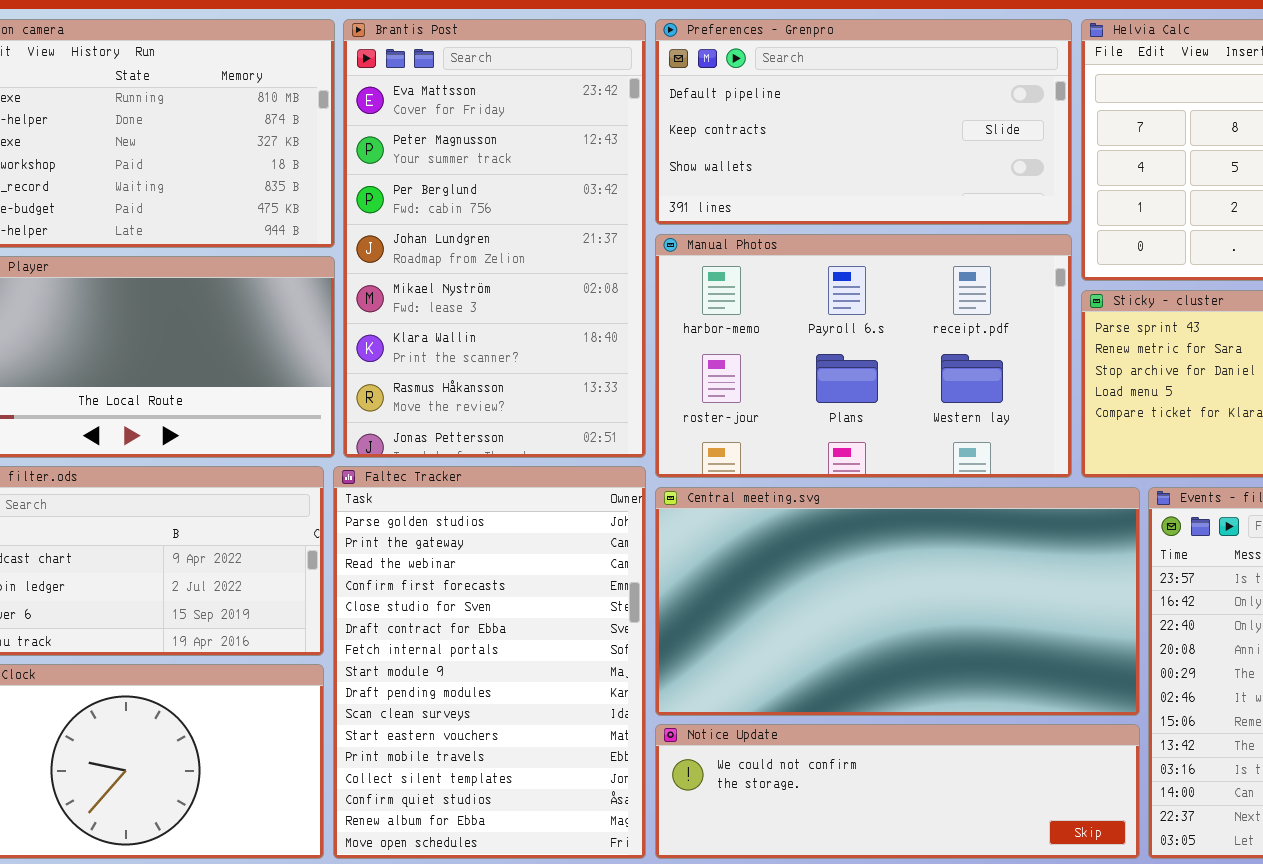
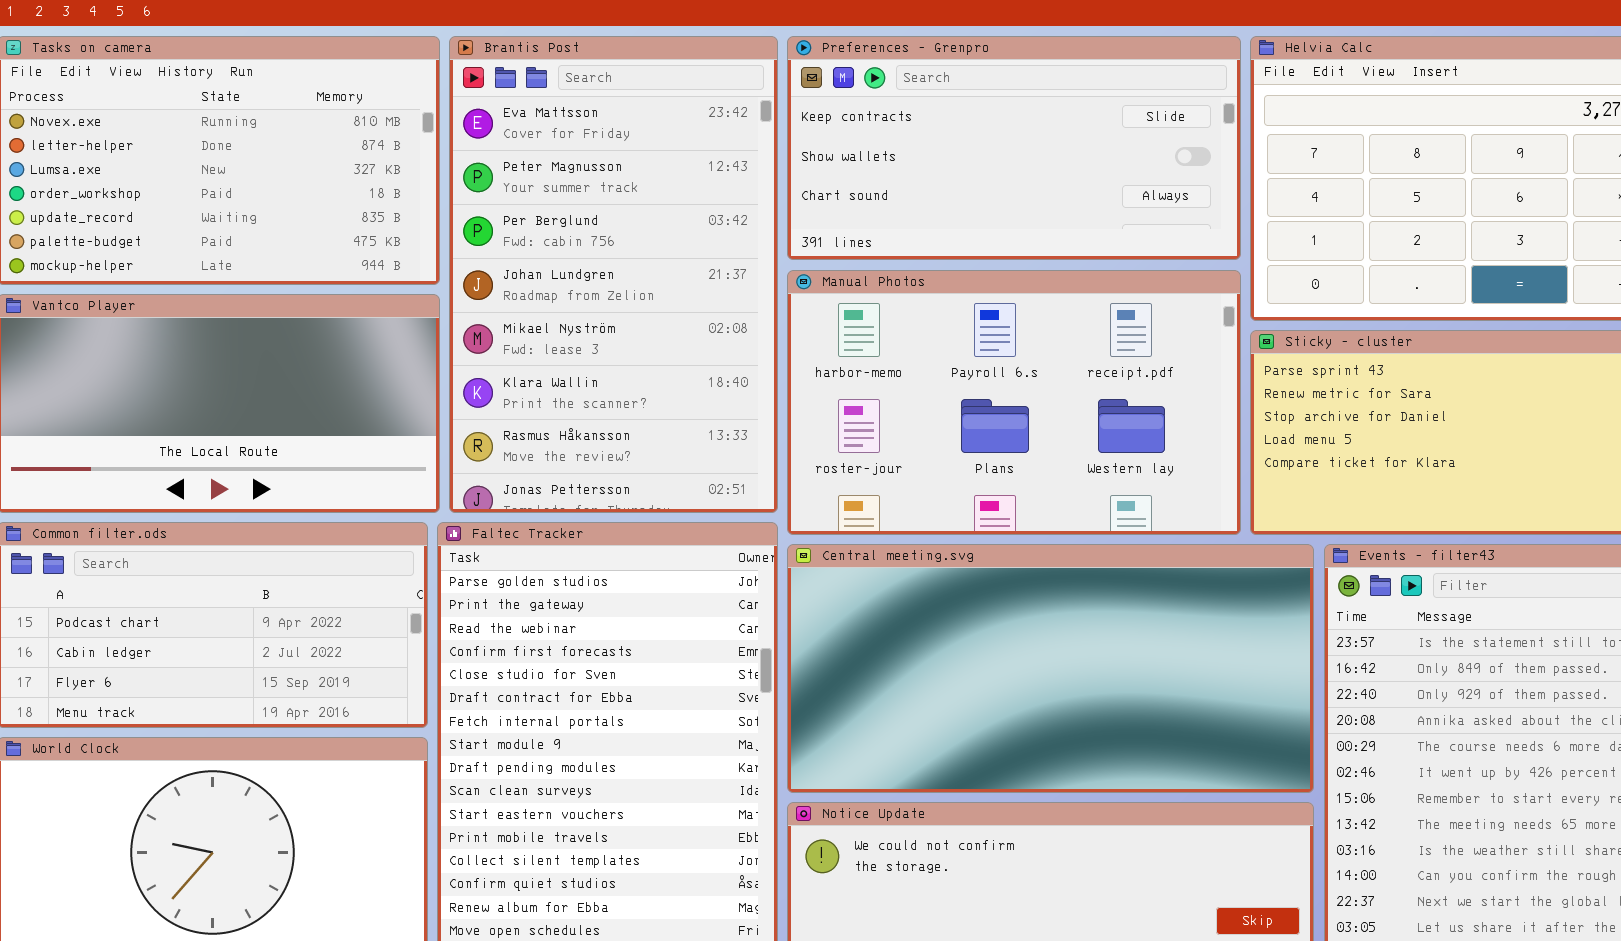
Preferences - Grenpro: [655,19,1072,225] -> [787,36,1241,260], scrolled down 1 row

